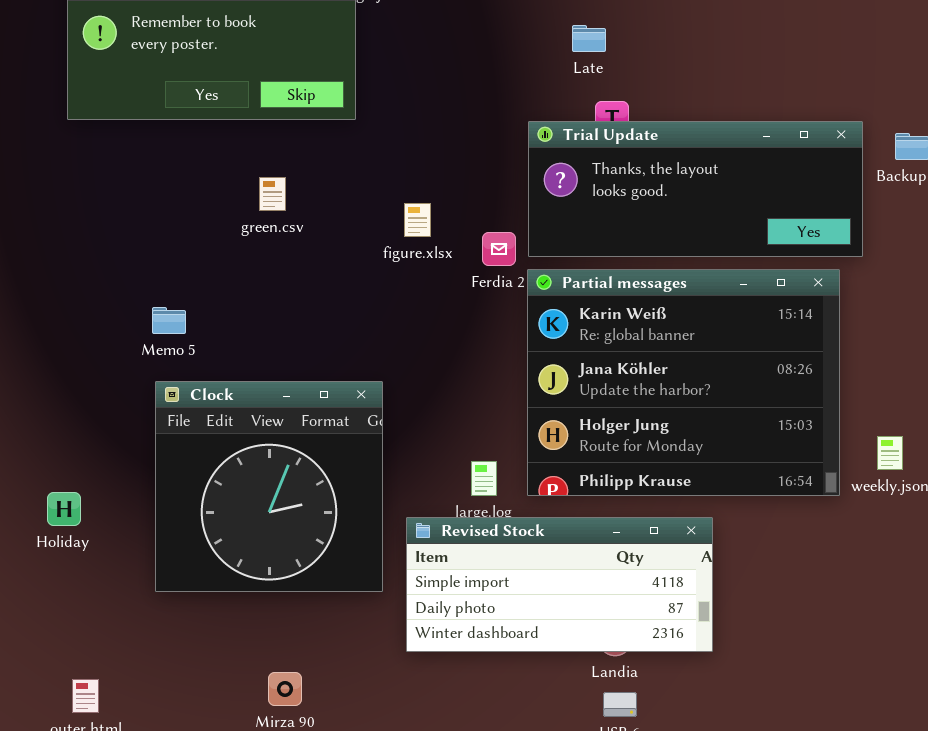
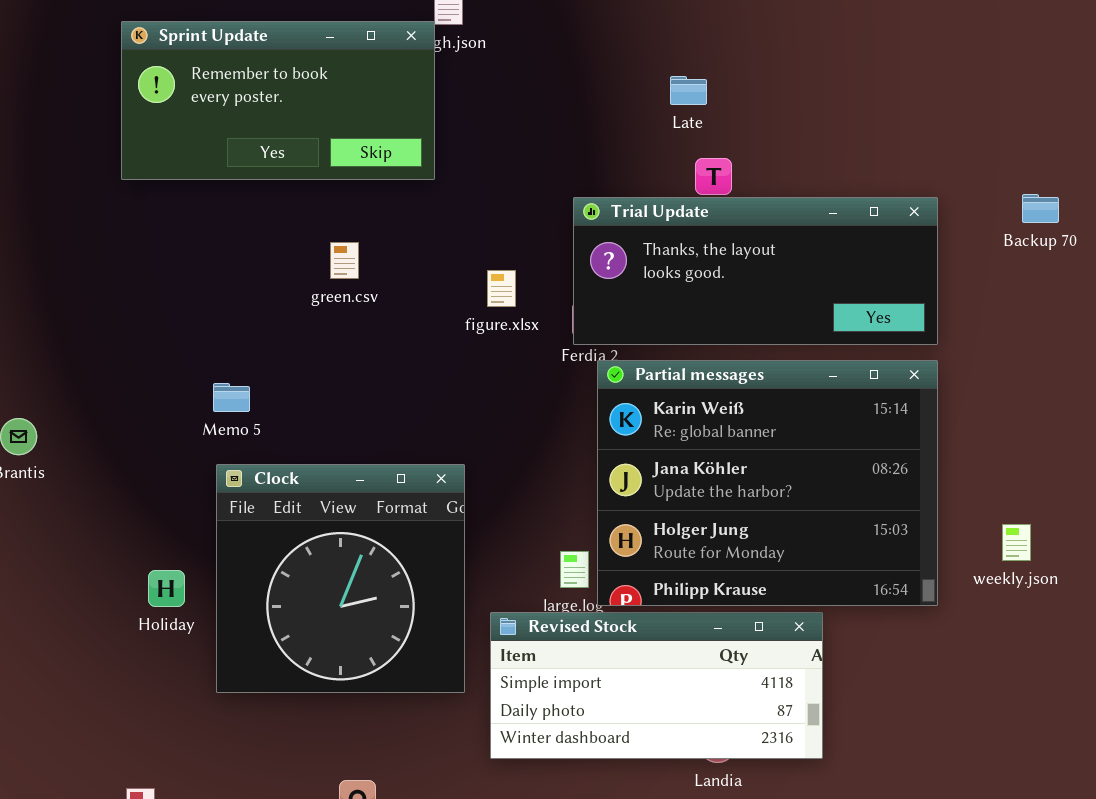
Trial Update: [528,121,863,257] -> [573,197,938,345], moved
Partial messages: [527,269,840,496] -> [597,360,938,606], moved
Holiday: [47,492,81,526] -> [148,570,185,607], moved

